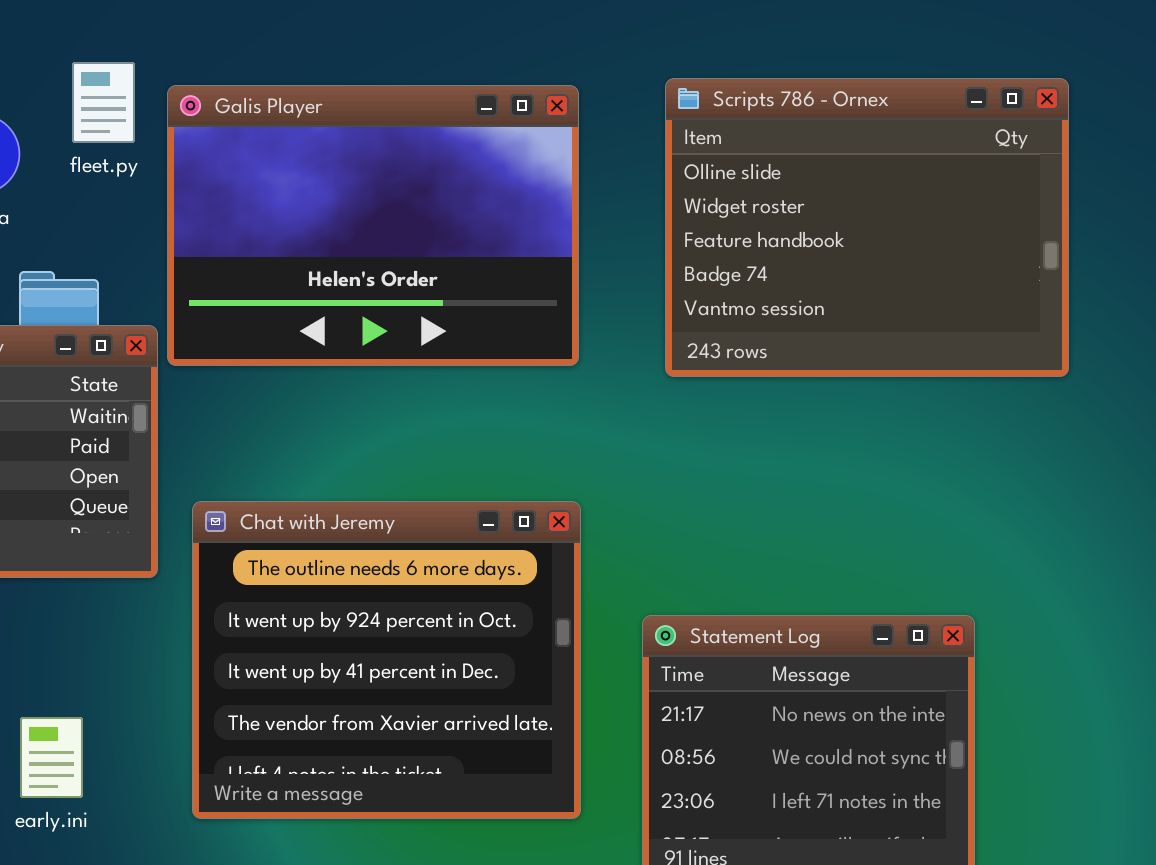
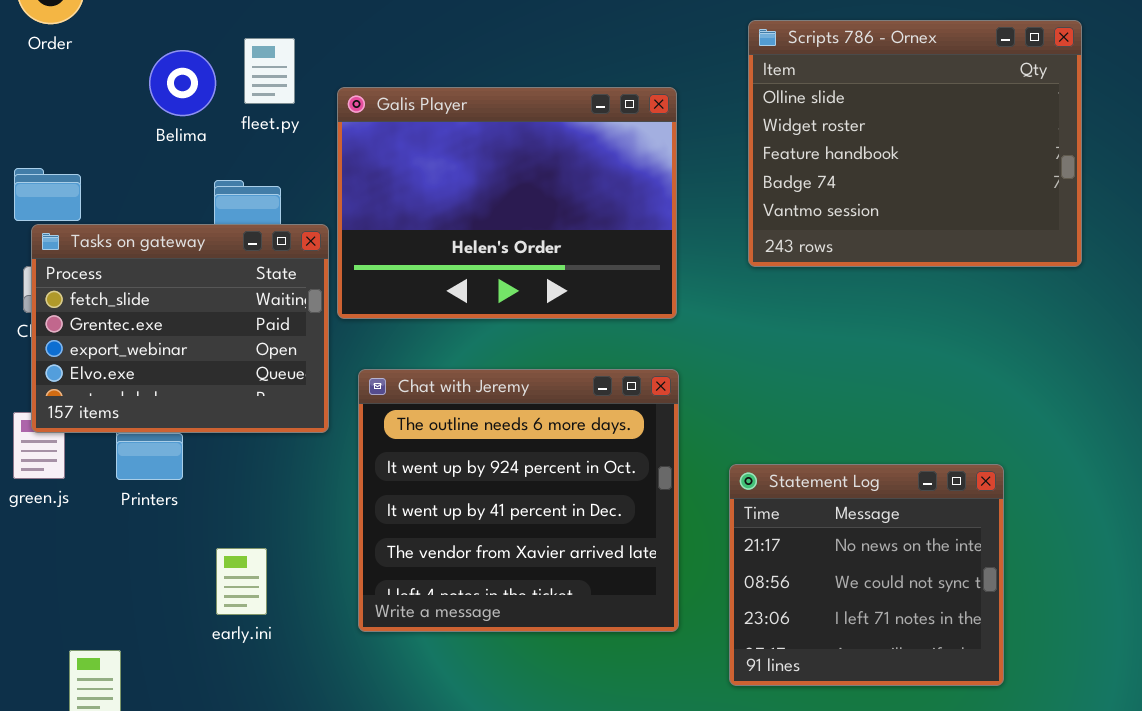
fleet.py: [72,62,135,143] -> [244,38,295,104], moved
Galis Player: [167,85,579,366] -> [337,87,677,319], moved

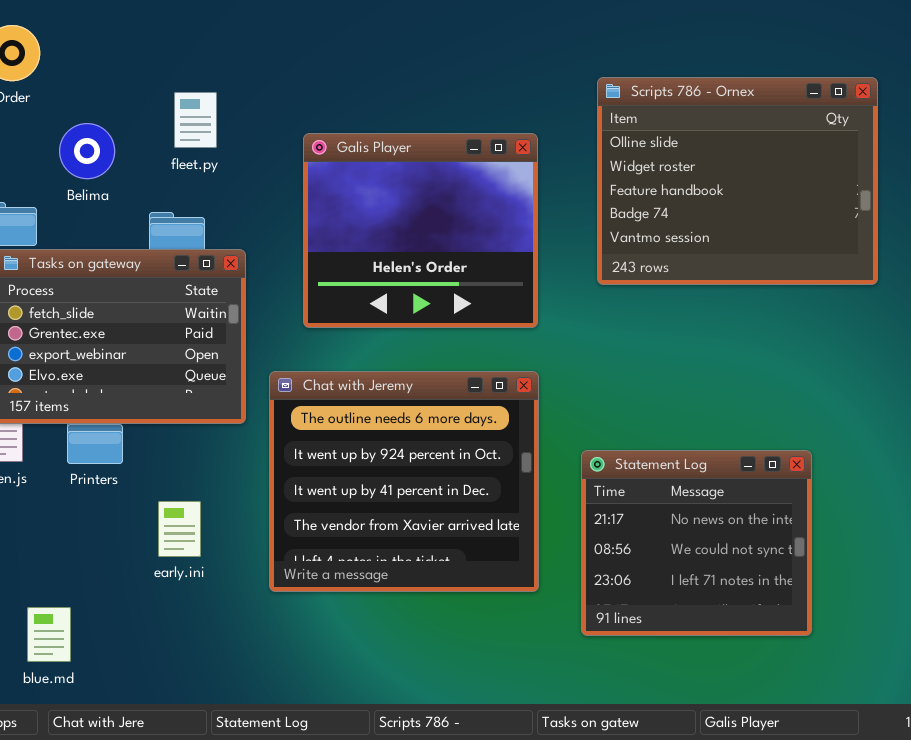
Belima: [149,50,216,116] -> [59,123,115,179], moved
Galis Player: [337,87,677,319] -> [303,133,538,328], resized
early.ini: [216,548,267,615] -> [158,501,201,557], moved

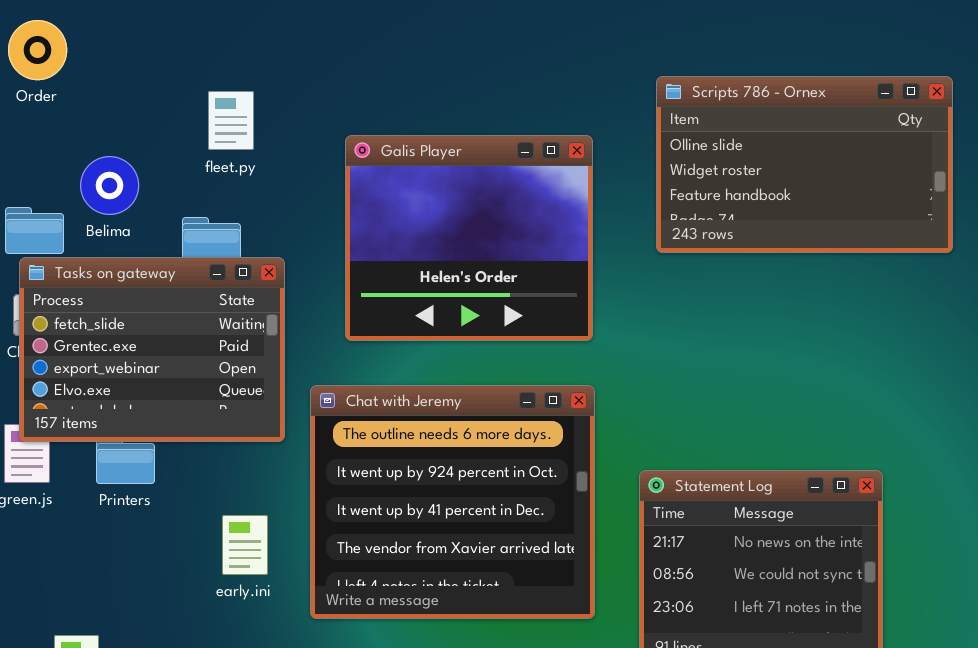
Scripts 786 - Ornex: [597,77,878,285] -> [656,76,953,253], resized
Belima: [59,123,115,179] -> [80,156,139,215], moved
early.ini: [158,501,201,557] -> [222,515,268,575], moved

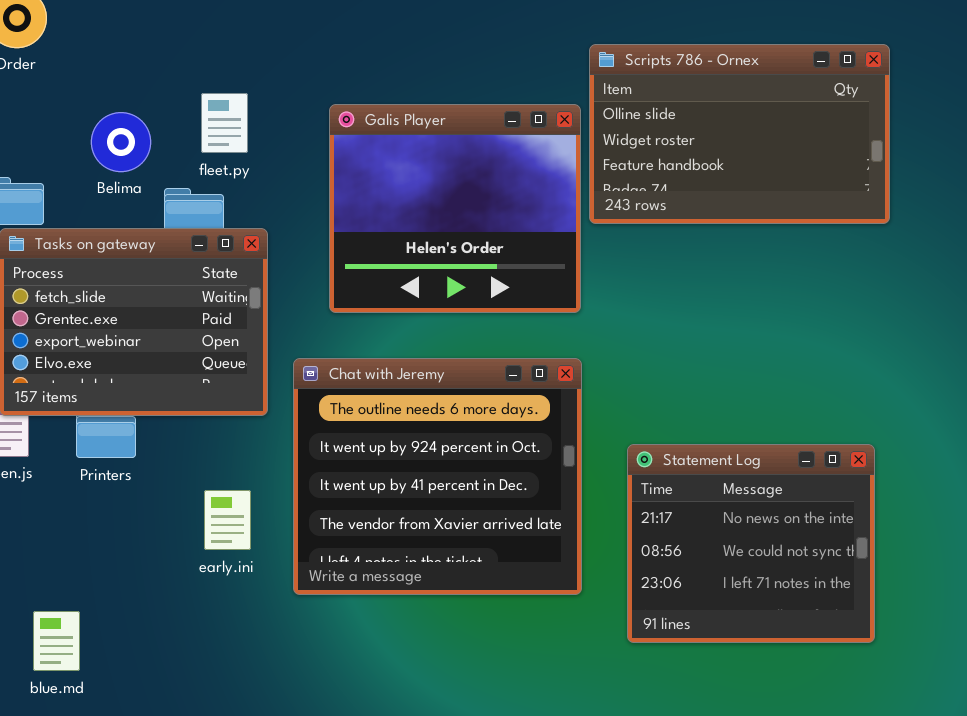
Scripts 786 - Ornex: [656,76,953,253] -> [589,44,890,224], moved
fleet.py: [208,91,254,150] -> [201,93,248,153], moved
Belima: [80,156,139,215] -> [91,112,151,172], moved

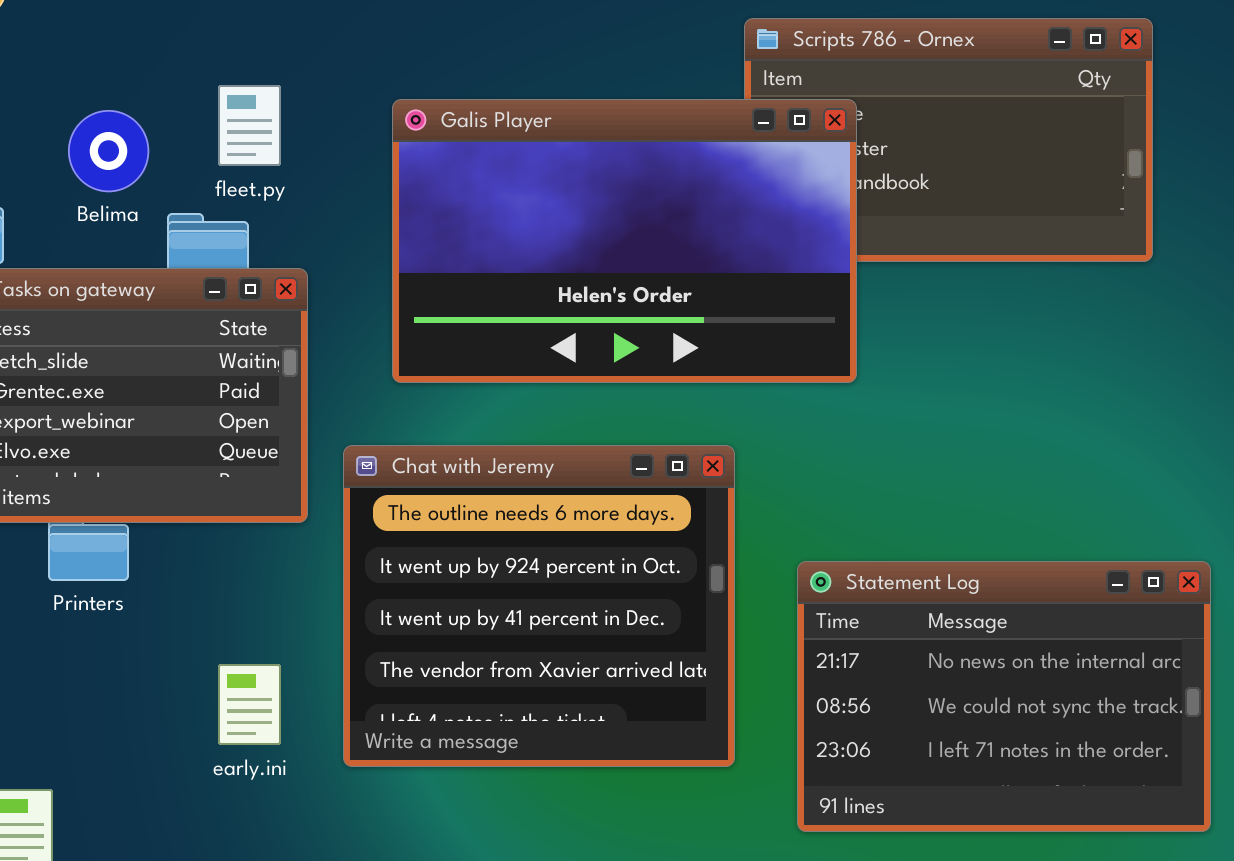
Galis Player: [329,104,581,313] -> [392,99,857,383], resized
Statement Log: [627,444,875,643] -> [797,561,1211,832], resized
early.ini: [204,490,251,550] -> [218,664,281,745], moved

